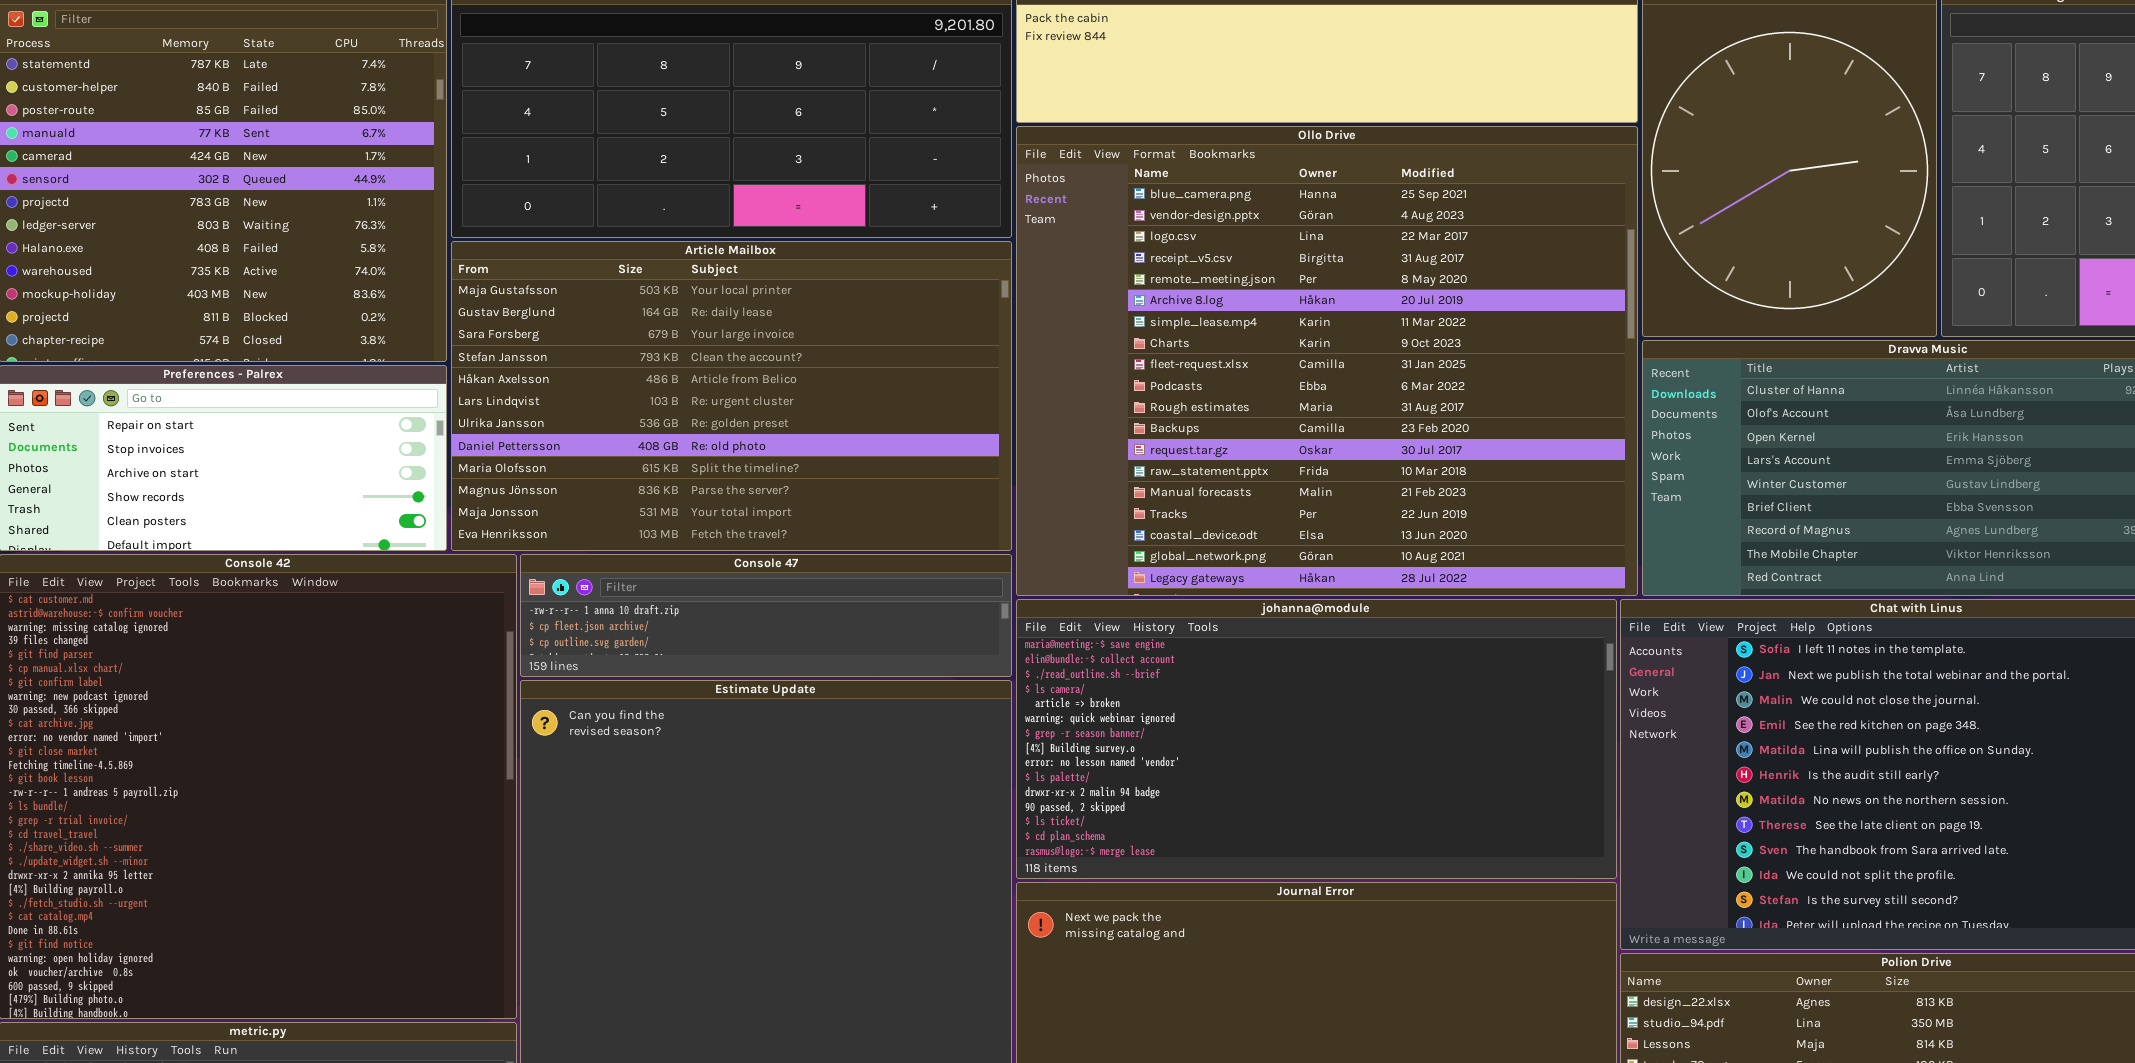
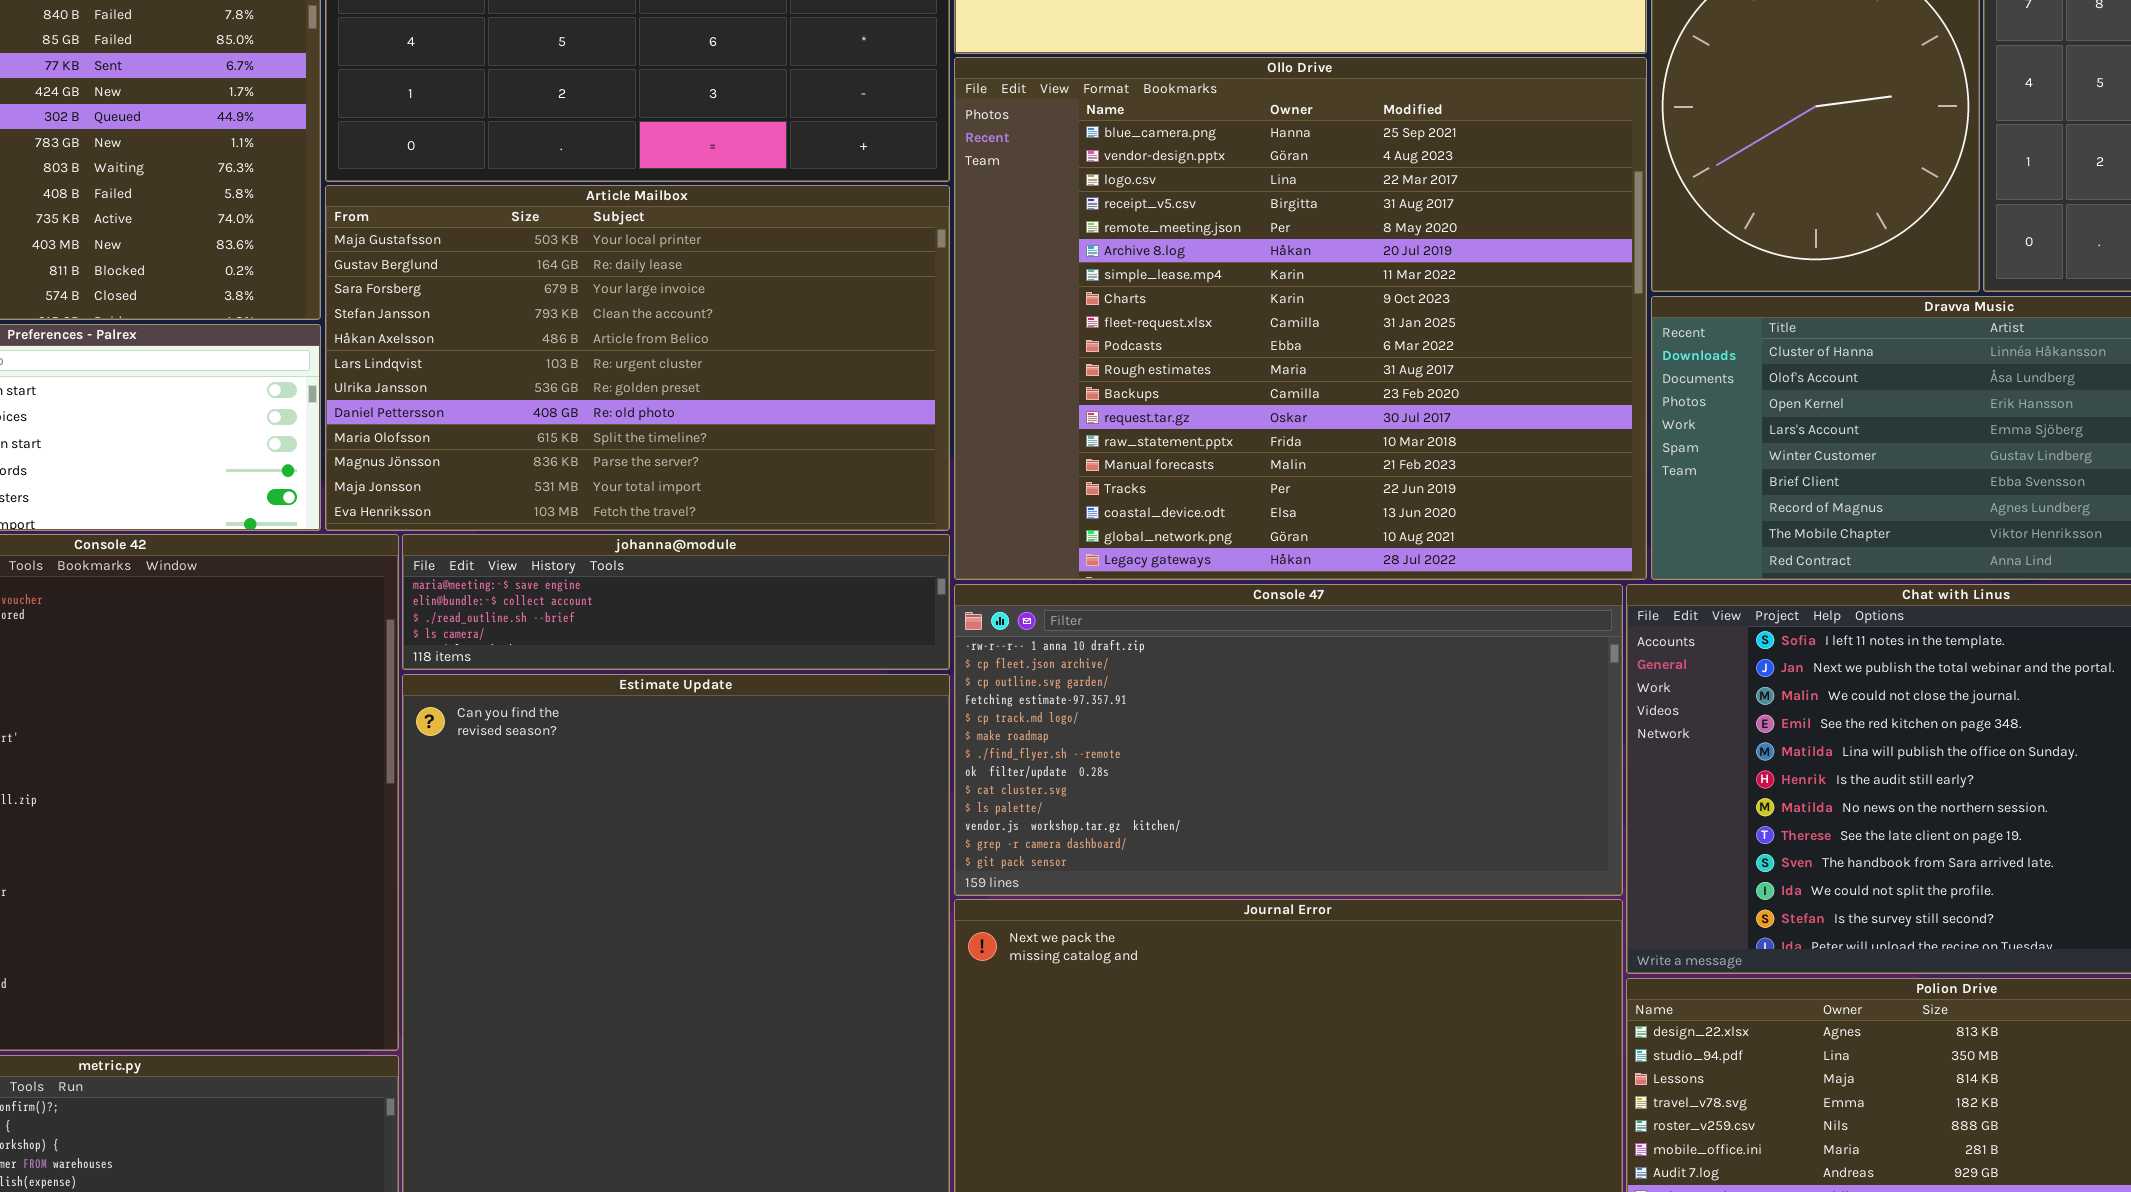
Console 47: [520,554,1012,677] -> [954,584,1623,896], moved, resized
johanna@module: [1016,599,1617,879] -> [402,534,950,670], moved, resized

